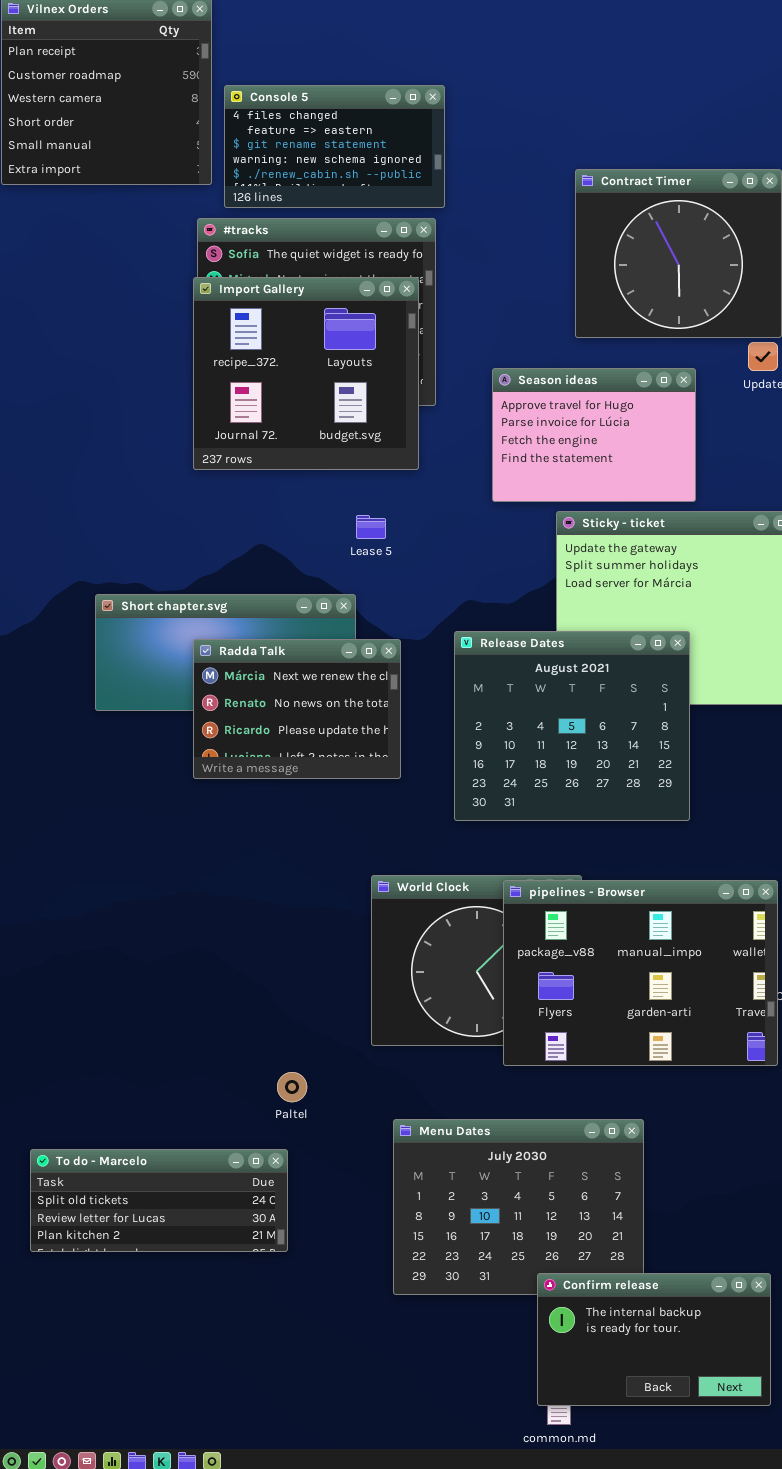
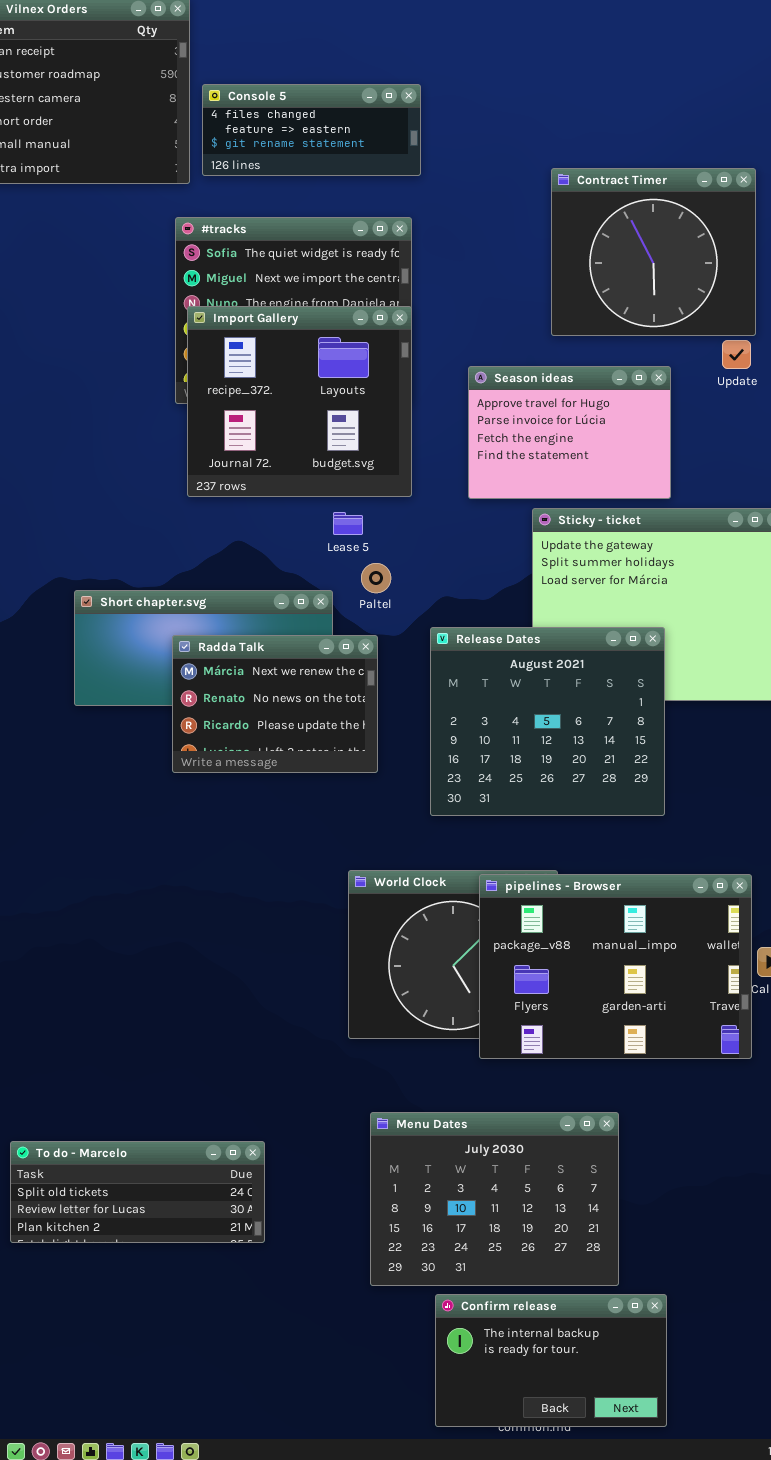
Console 5: [224,85,445,208] -> [202,84,421,176], resized
Import Gallery: [193,277,419,470] -> [187,306,412,497], moved
Paltel: [277,1072,307,1102] -> [361,563,391,593], moved
Confirm release: [537,1273,771,1406] -> [435,1294,667,1427], moved

